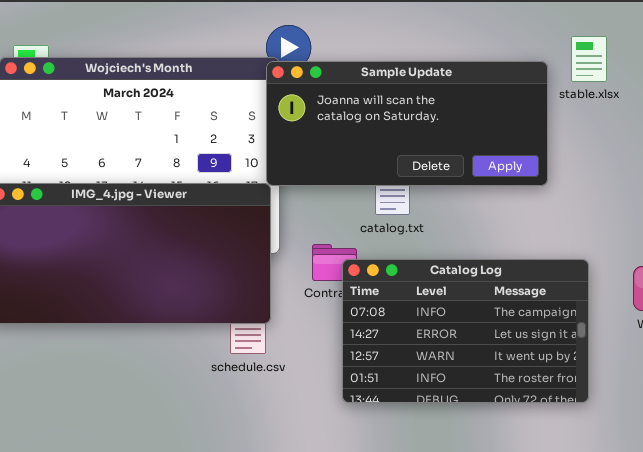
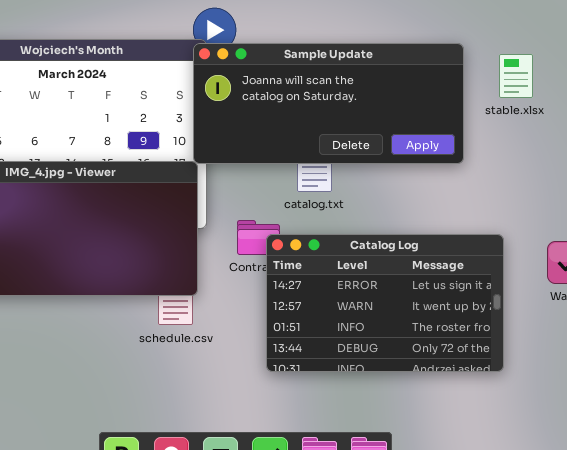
stable.xlsx: [571,36,607,82] -> [499,54,533,98], moved
Catalog Log: [342,259,589,403] -> [266,234,504,372], scrolled down 1 row

